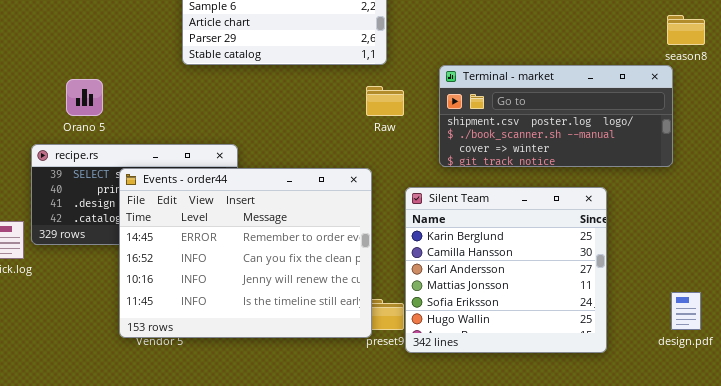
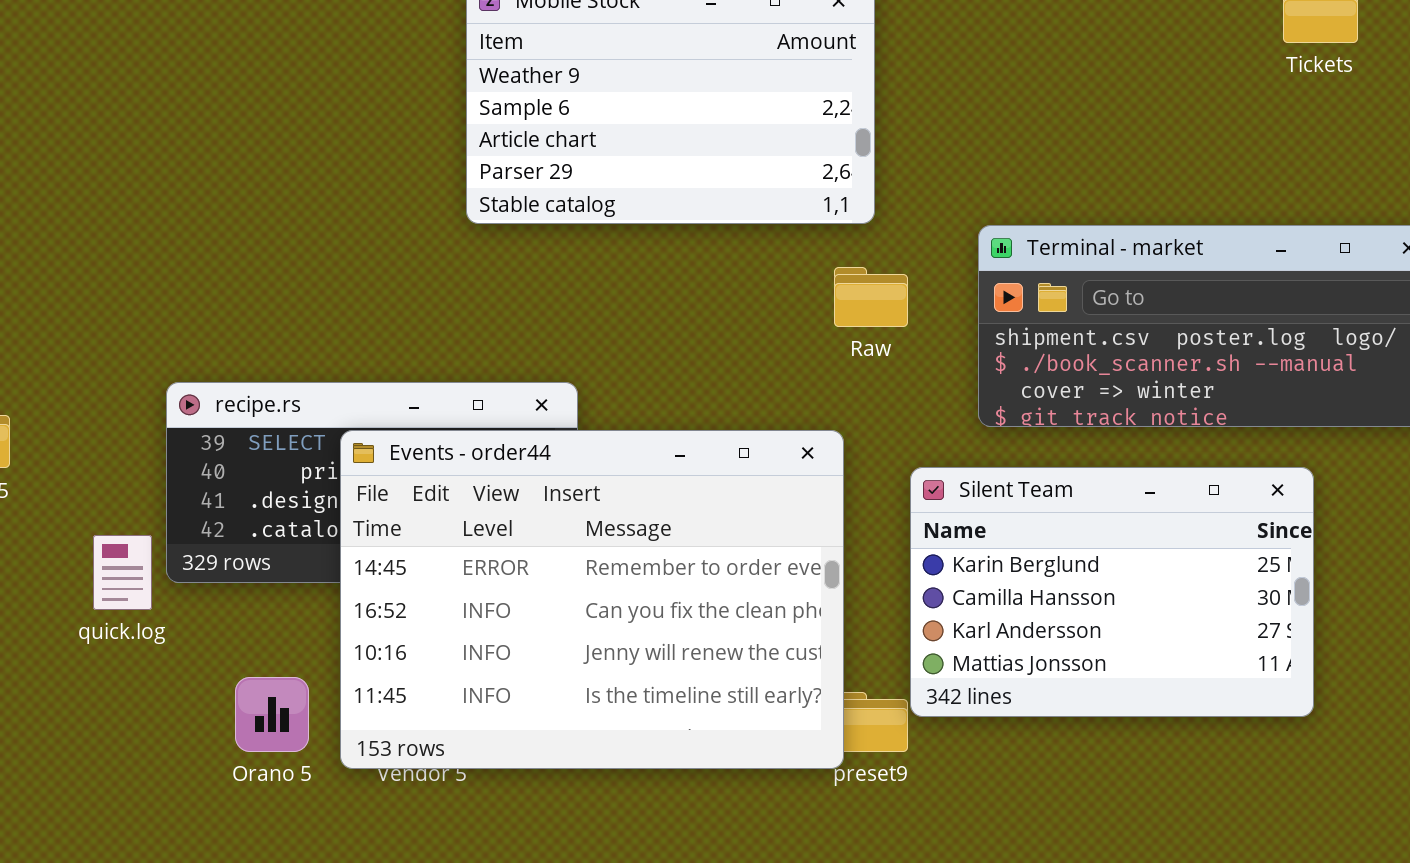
Orano 5: [66,79,103,116] -> [235,677,309,752], moved
Silent Team: [405,187,607,353] -> [910,467,1314,717], resized

